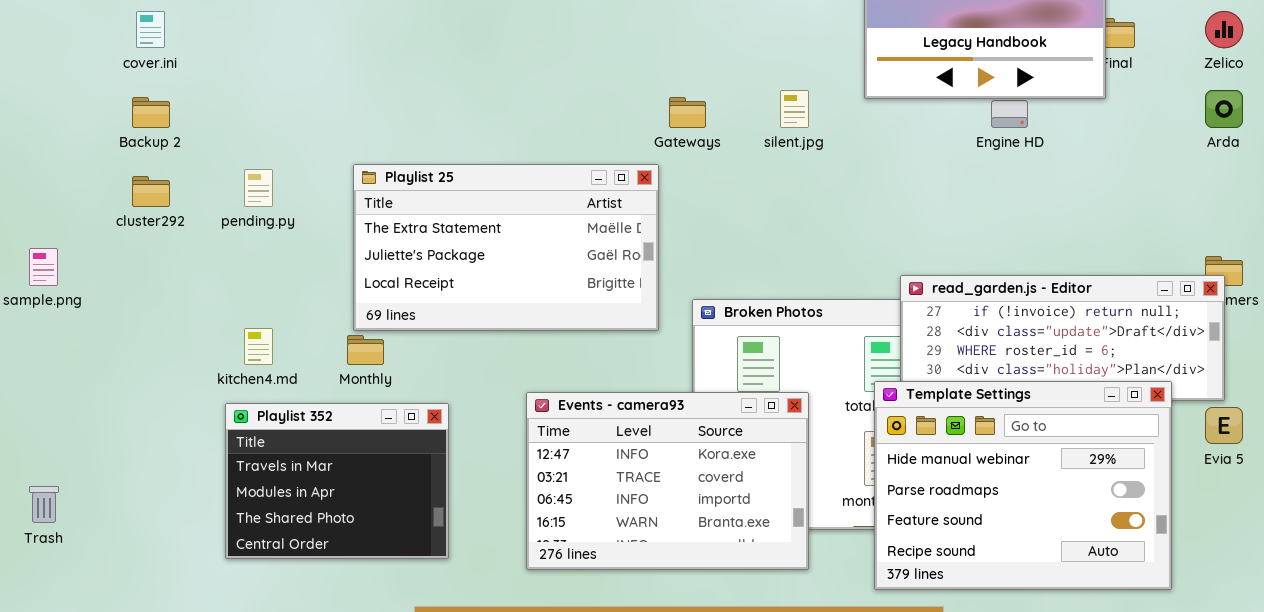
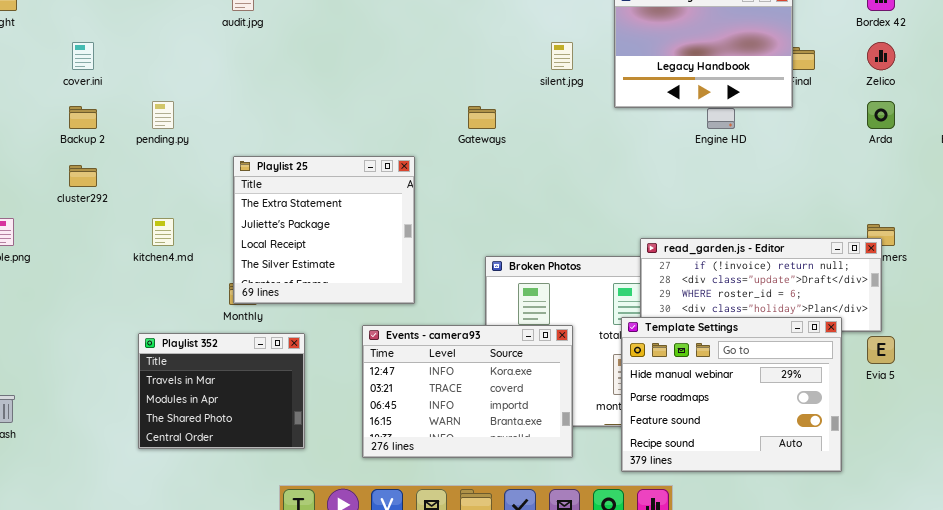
silent.jpg: [780,90,809,128] -> [551,42,573,70], moved
Playlist 25: [353,164,659,331] -> [233,156,415,304], resized
pending.py: [244,169,273,207] -> [152,101,174,129], moved
kitchen4.md: [244,328,273,365] -> [152,218,174,246], moved

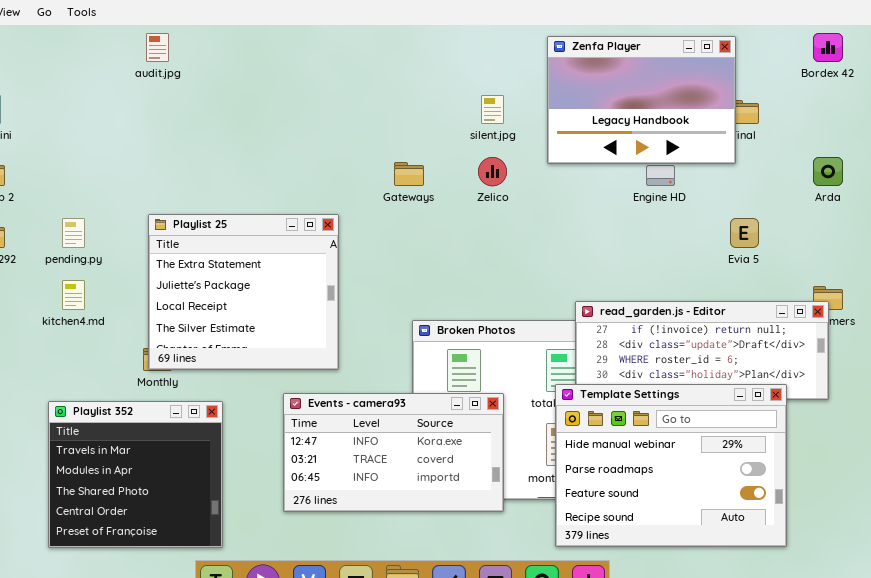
Zelico: [867,42,895,70] -> [478,157,507,186], moved
pending.py: [152,101,174,129] -> [62,218,85,248], moved
Events - camera93: [362,325,573,458] -> [283,393,504,512], resized
Playlist 352: [138,333,305,449] -> [48,401,223,548], resized
Evia 5: [867,336,895,364] -> [730,218,759,248], moved

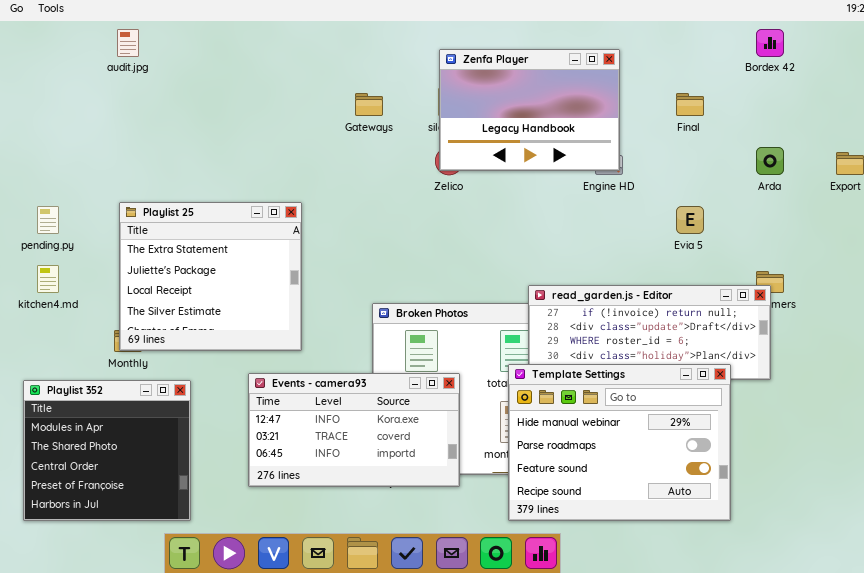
Zenfa Player: [547,36,736,164] -> [439,49,620,171], moved
Gateways: [394,162,424,186] -> [355,93,383,116], moved
Playlist 352: [48,401,223,548] -> [23,380,191,521], scrolled down 1 row

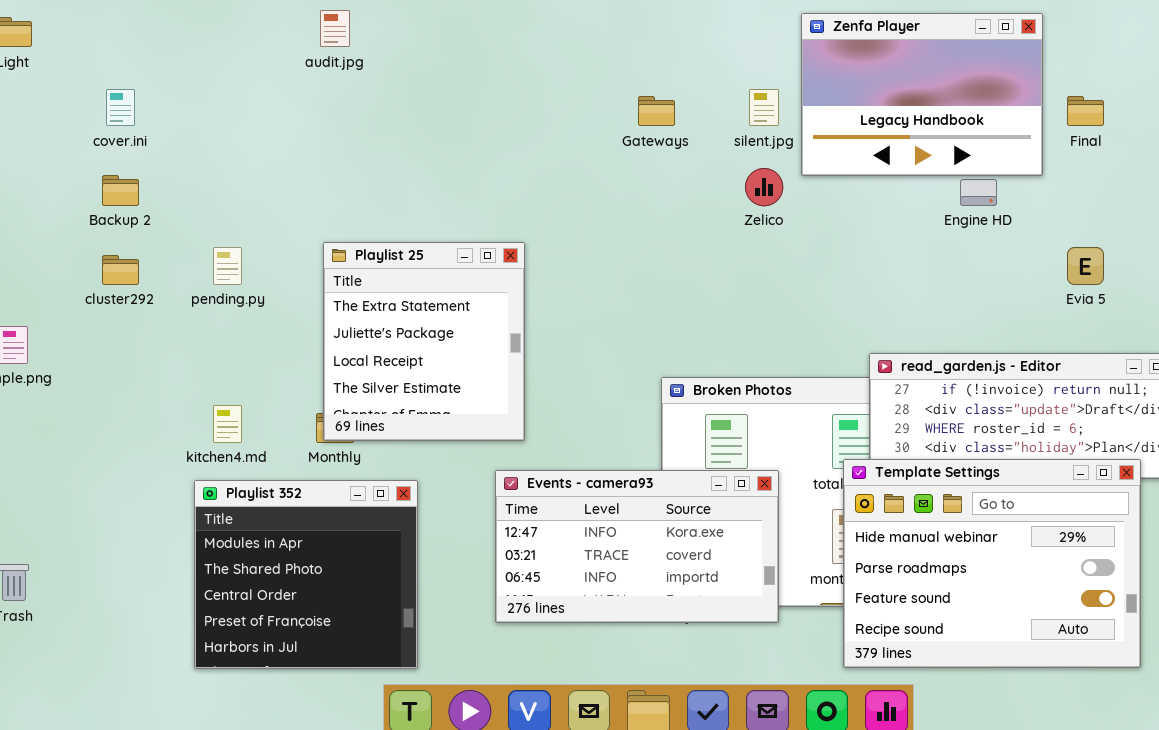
Zenfa Player: [439,49,620,171] -> [801,13,1043,176], moved
Playlist 25: [119,202,302,351] -> [323,242,525,441], resized
kitchen4.md: [37,265,59,293] -> [213,405,242,443], moved

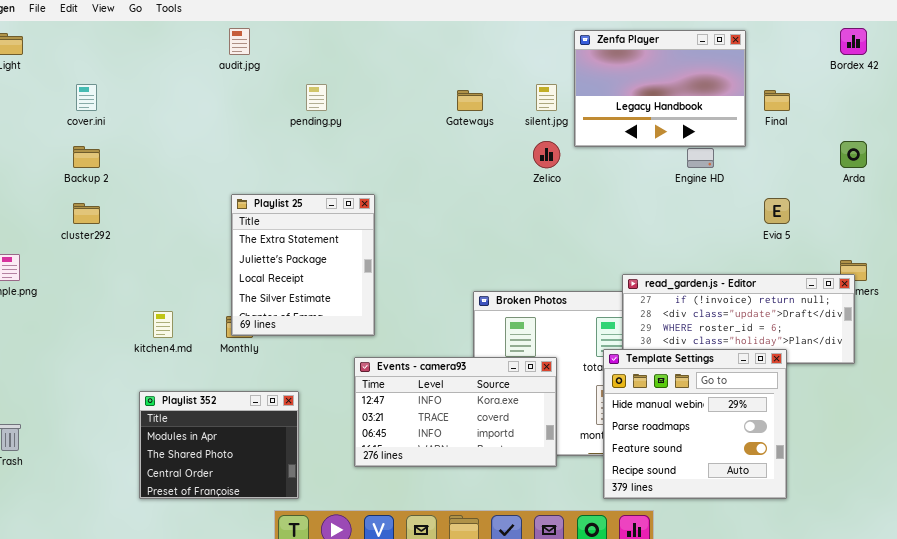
pending.py: [213,247,242,285] -> [306,84,327,111], moved
Template Settings: [843,459,1141,668] -> [603,349,787,499], resized
Playlist 352: [194,480,418,669] -> [139,391,299,499], resized

